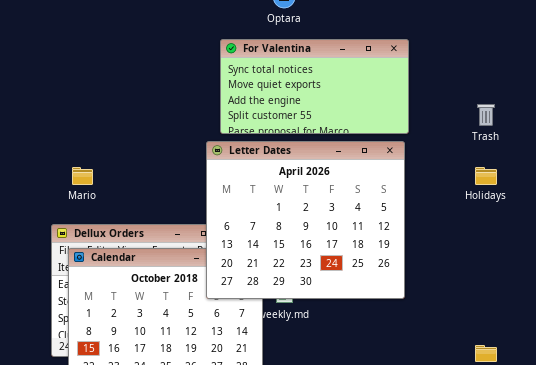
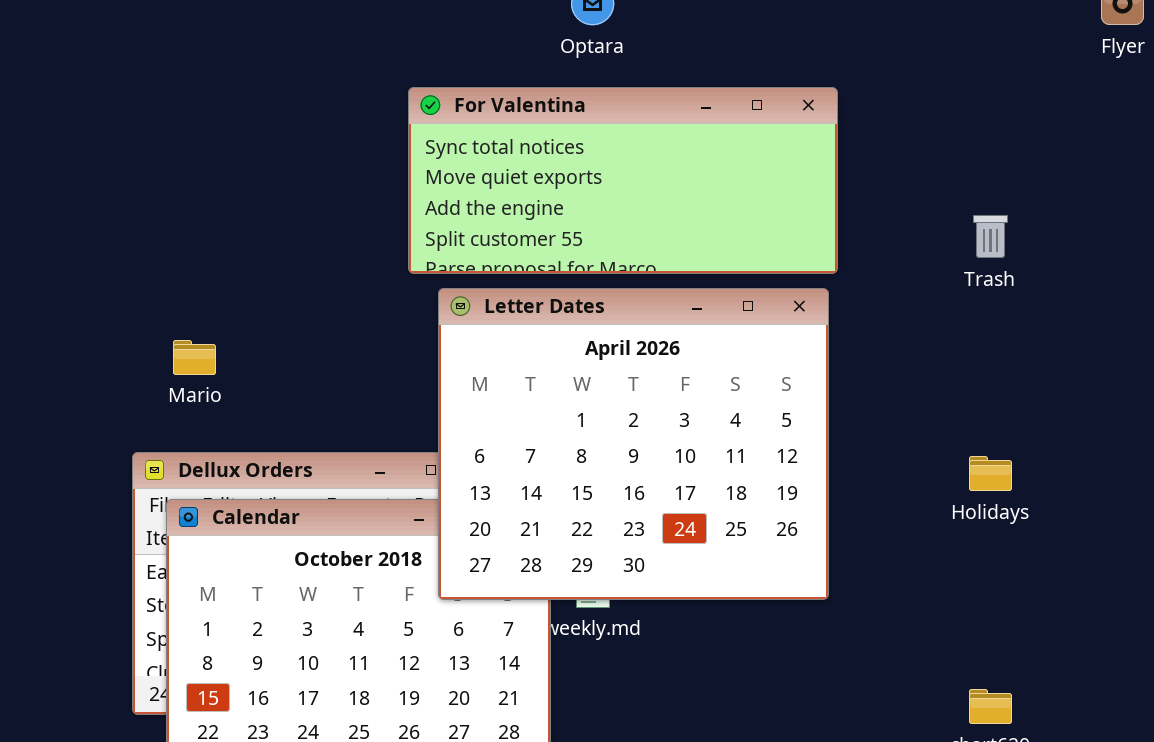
For Valentina: [220,39,409,134] -> [408,87,838,274], resized
Holidays: [475,167,497,185] -> [969,456,1012,491], moved

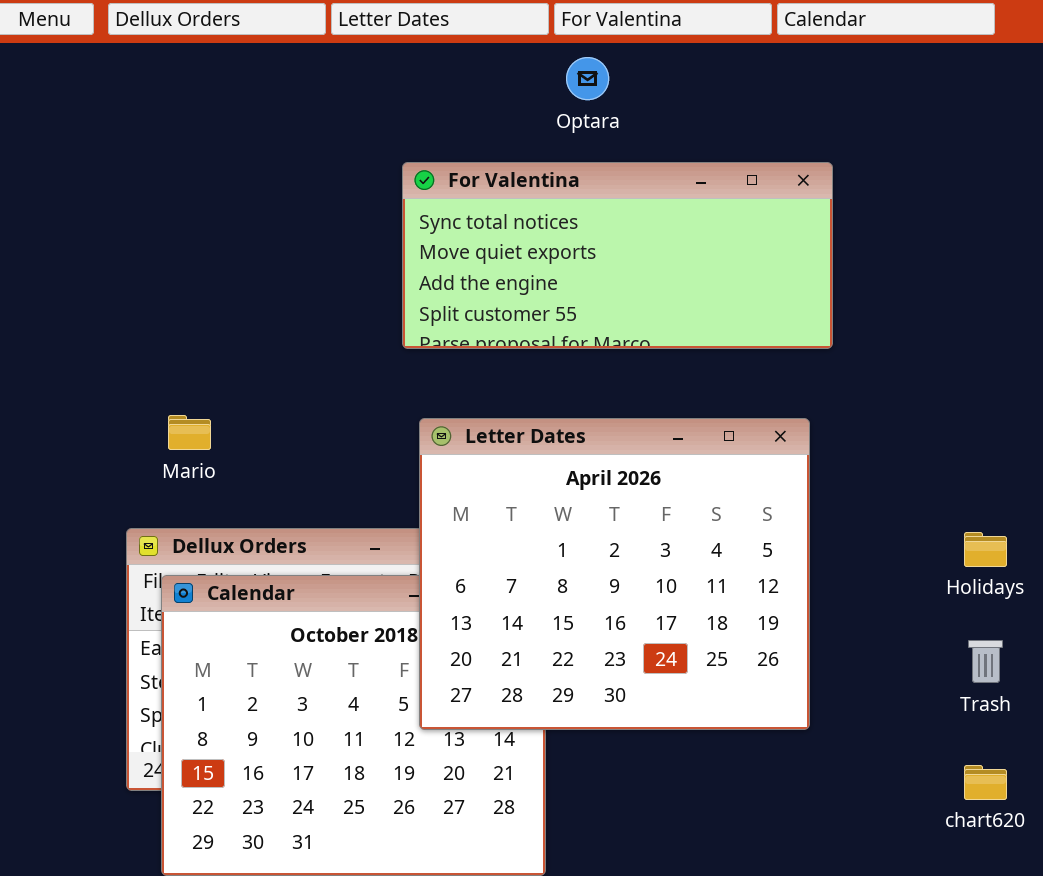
Trash: [973,215,1008,258] -> [968,640,1003,683], moved
Letter Dates: [438,288,829,600] -> [419,418,810,730], moved

